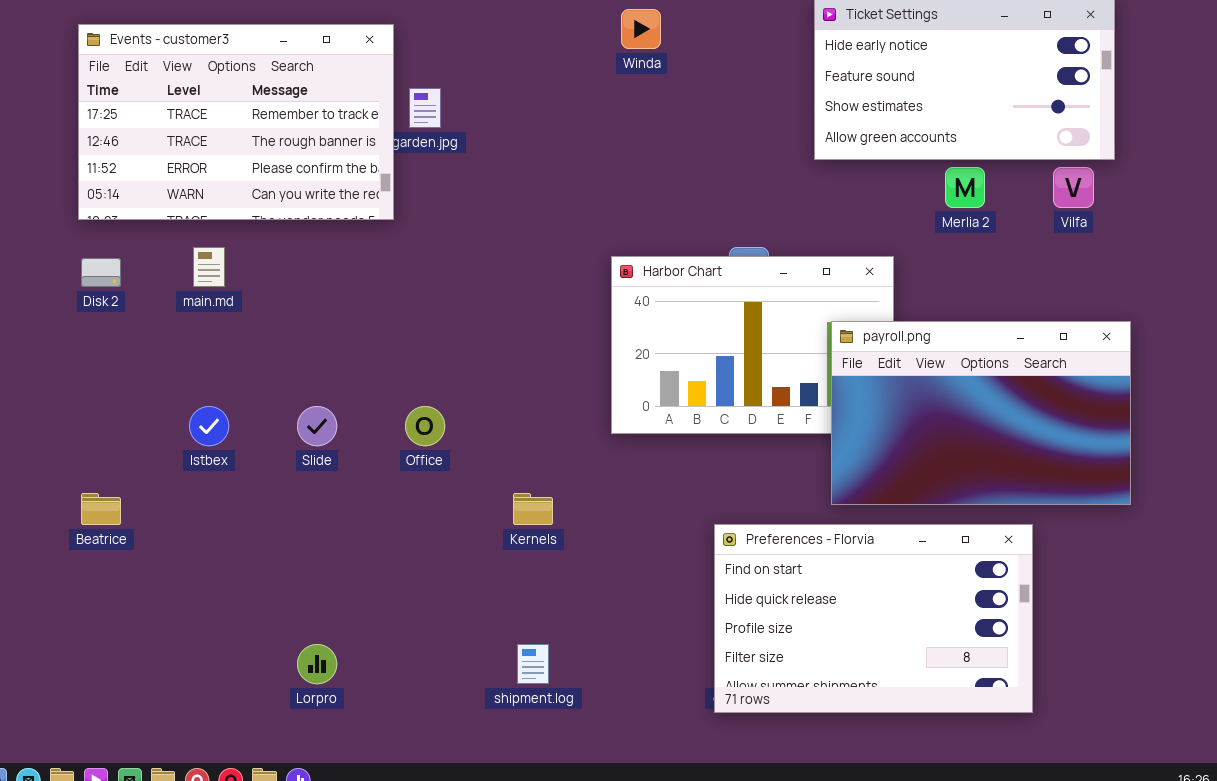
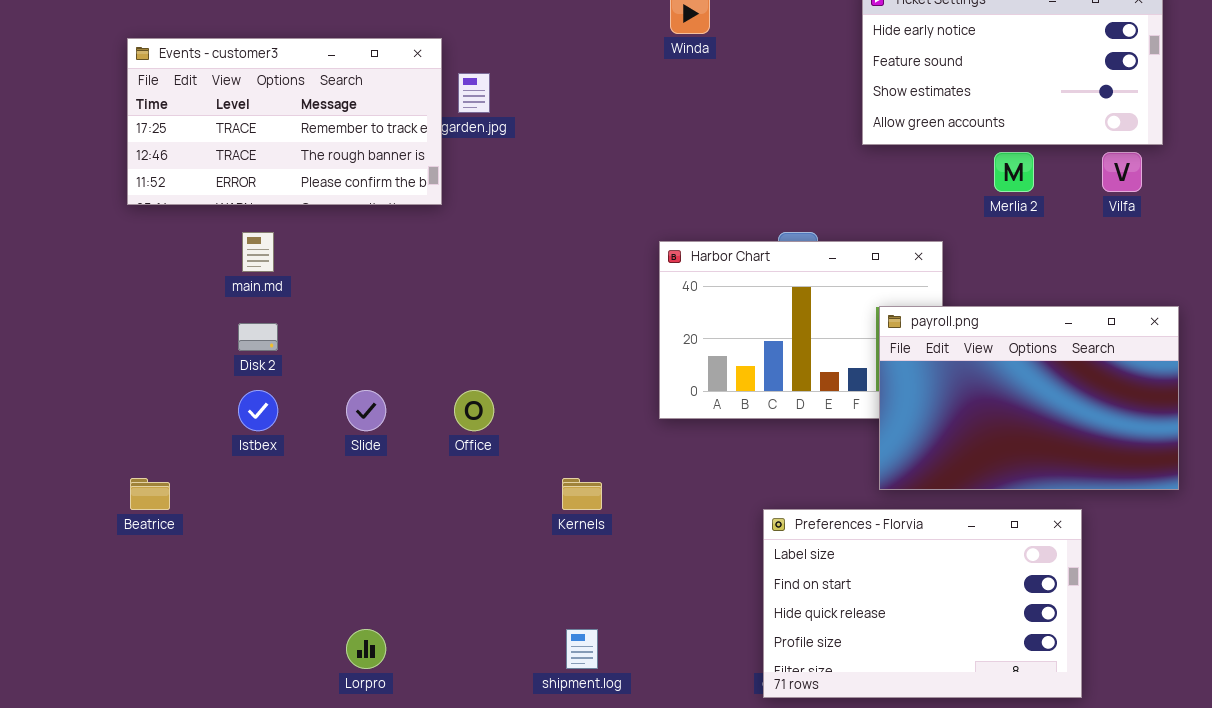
Events - customer3: [78,24,394,220] -> [127,38,442,205], resized
Disk 2: [81,258,121,287] -> [238,323,278,351], moved
Preferences - Florvia: [714,524,1033,713] -> [763,509,1082,698], scrolled up 1 row

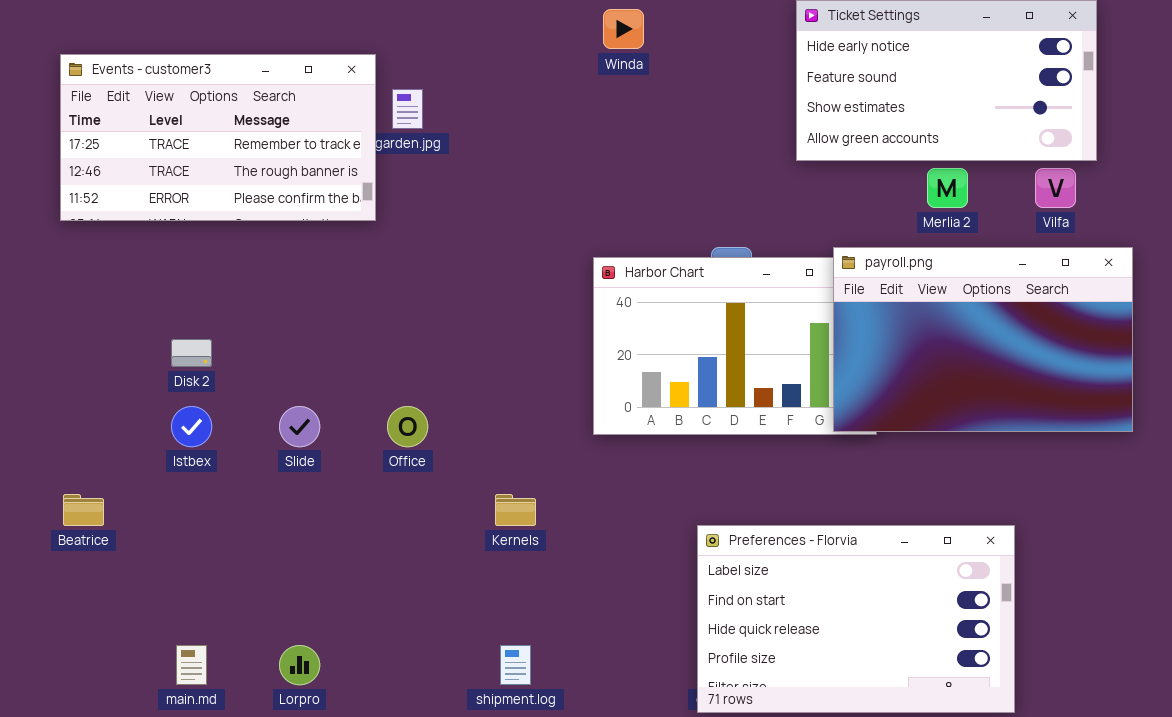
main.md: [242,232,274,272] -> [176,645,207,685], moved
payroll.png: [879,306,1179,490] -> [833,247,1133,432], moved

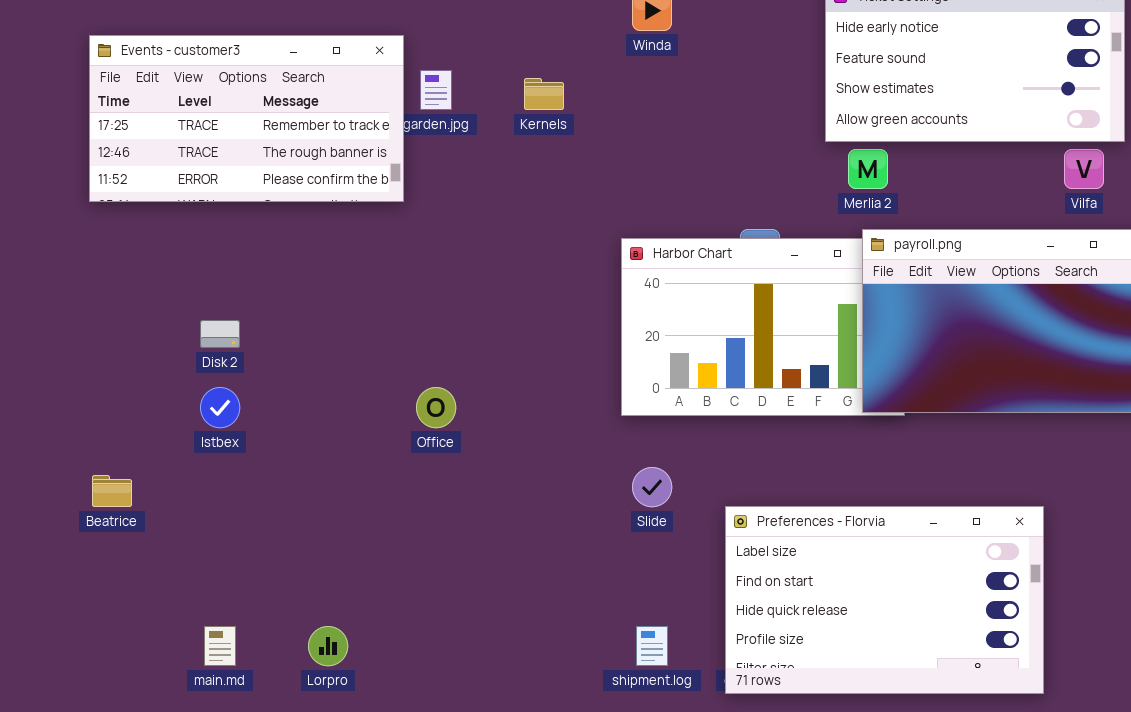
Merlia 2: [927,168,968,208] -> [848,149,888,189], moved
Slide: [279,406,320,447] -> [632,467,672,507], moved
Kernels: [495,494,536,526] -> [524,78,564,110], moved
shipment.log: [500,645,531,685] -> [636,626,668,666], moved

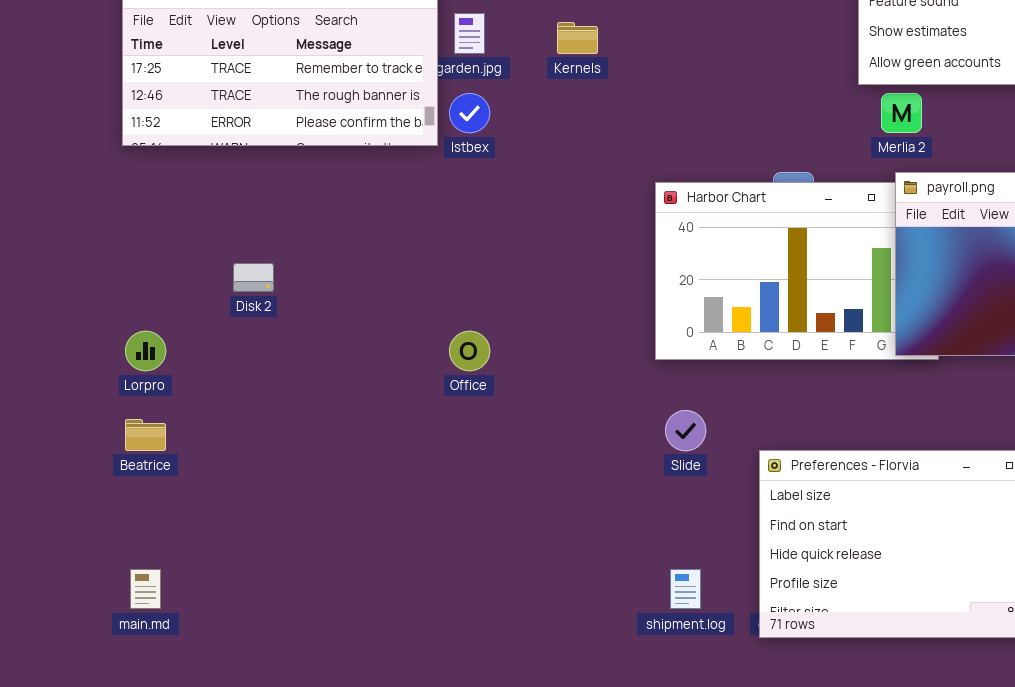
Istbex: [200,387,240,428] -> [449,93,490,133], moved
main.md: [204,626,236,666] -> [130,569,161,609], moved
Lorpro: [308,626,348,666] -> [125,331,166,371], moved

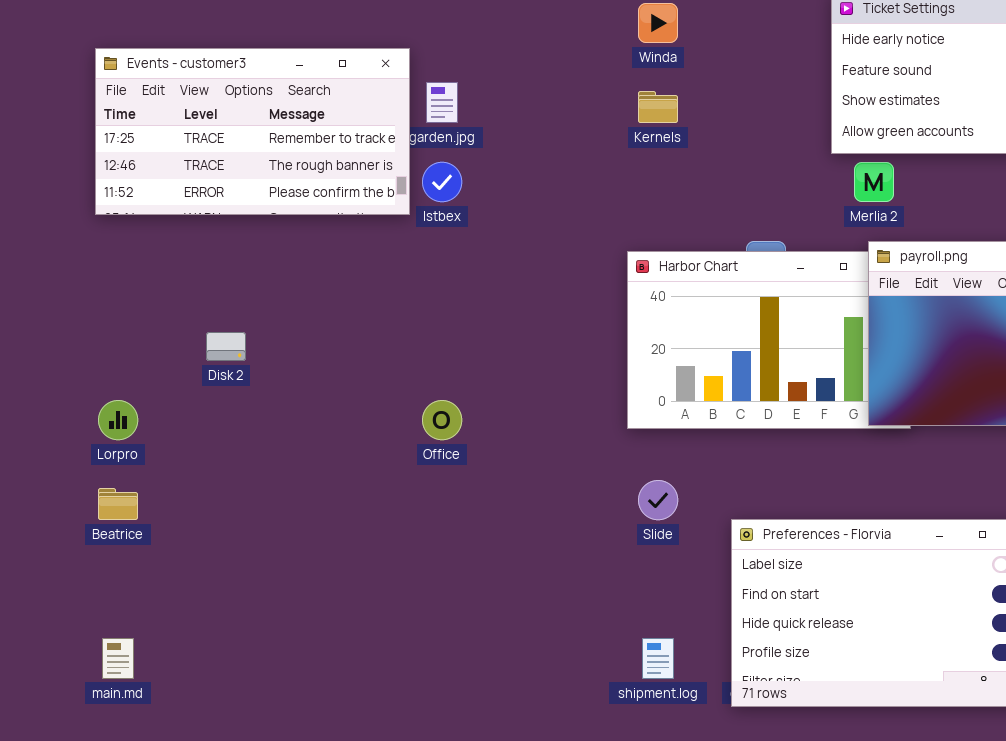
Kernels: [557,22,598,54] -> [638,91,678,123], moved

